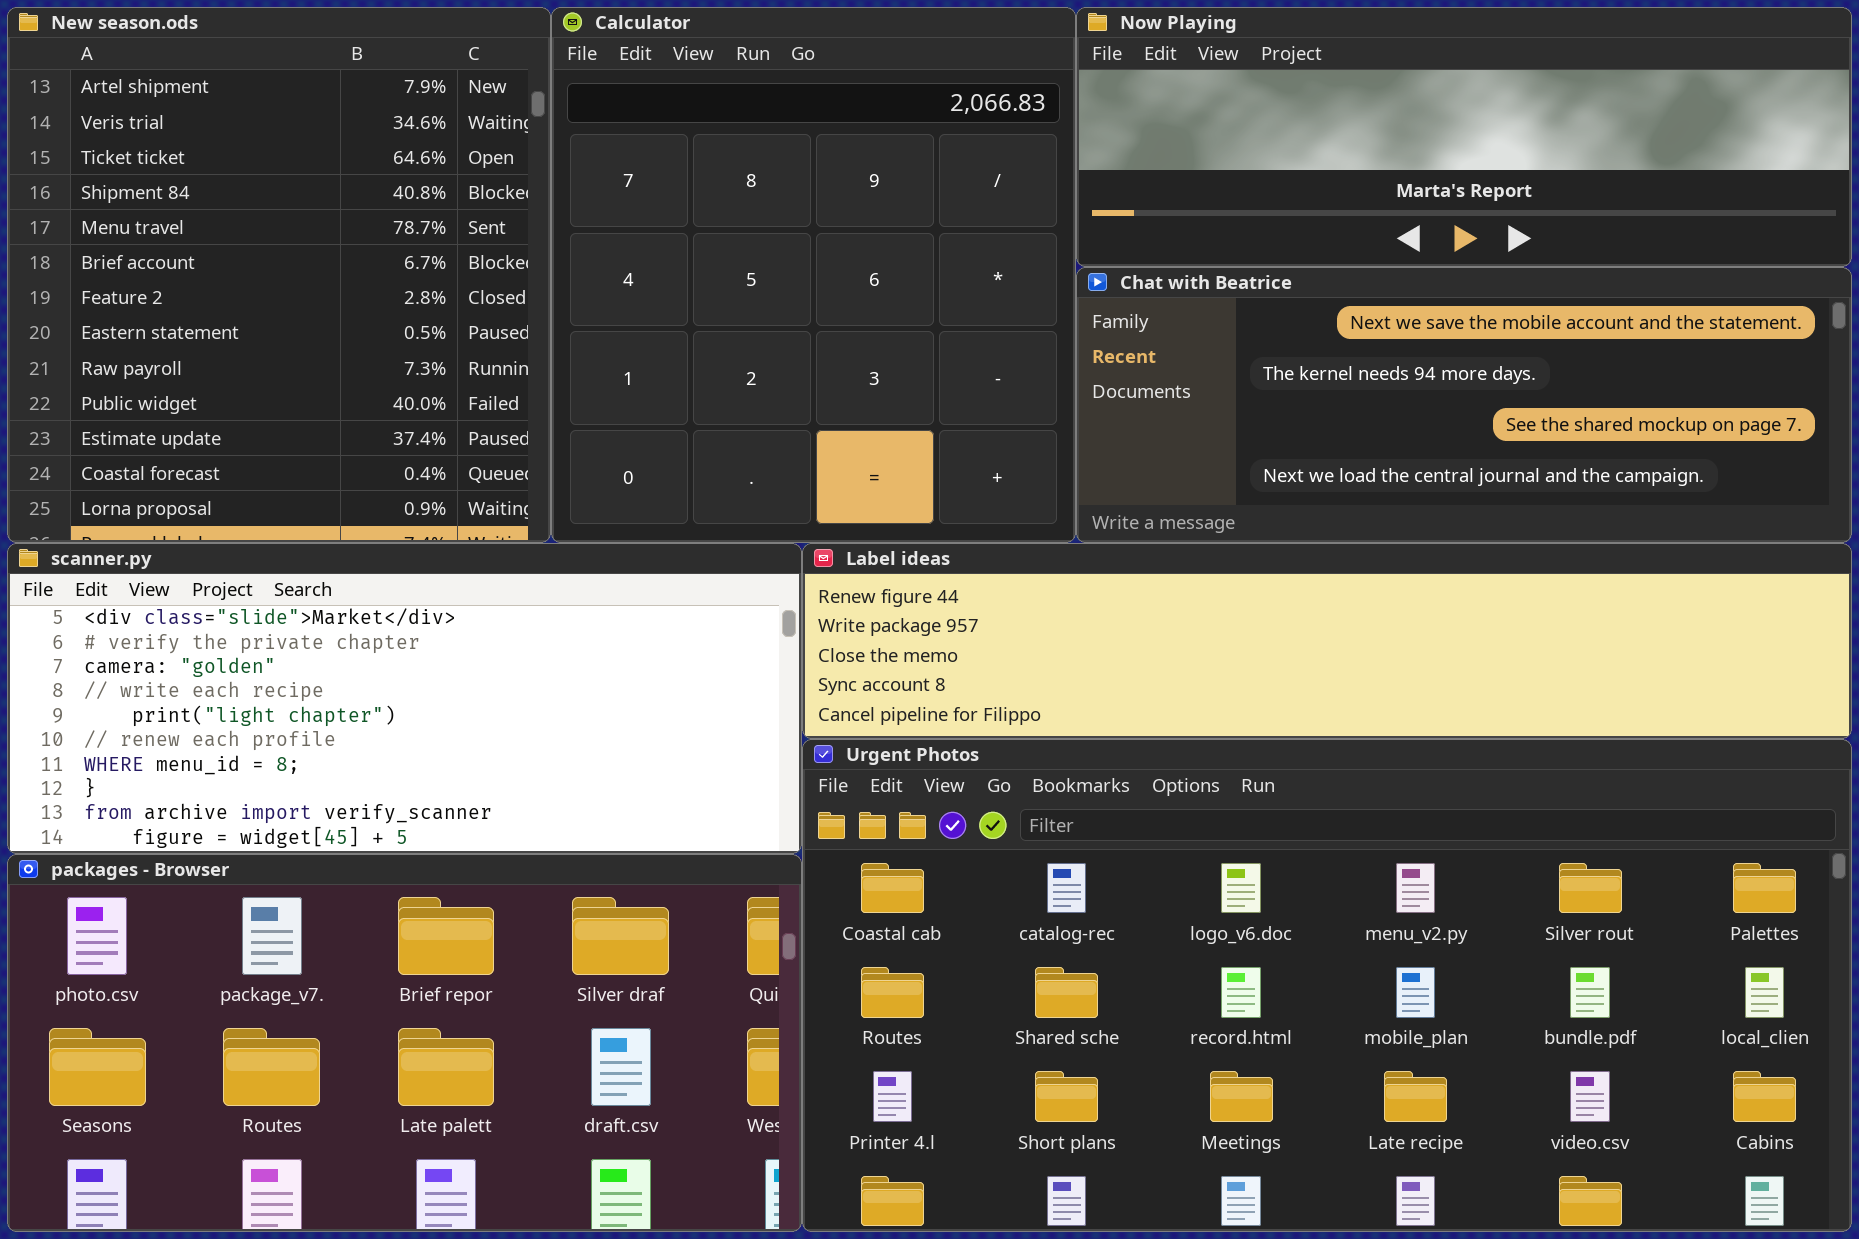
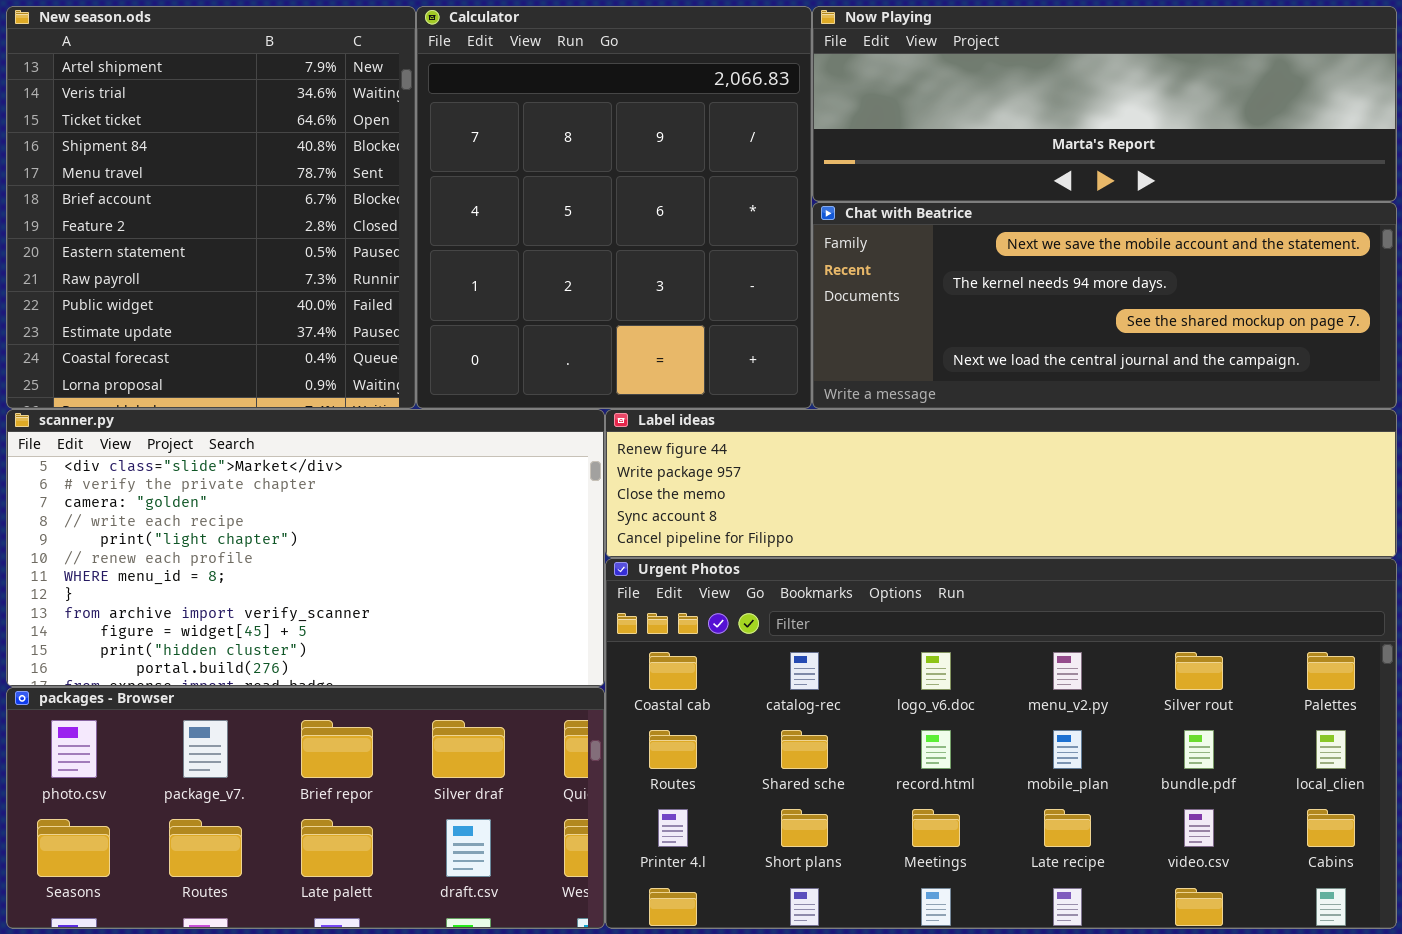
scanner.py: [7,543,802,854] -> [6,409,605,687], resized
packages - Browser: [7,854,802,1232] -> [6,687,605,929], resized

